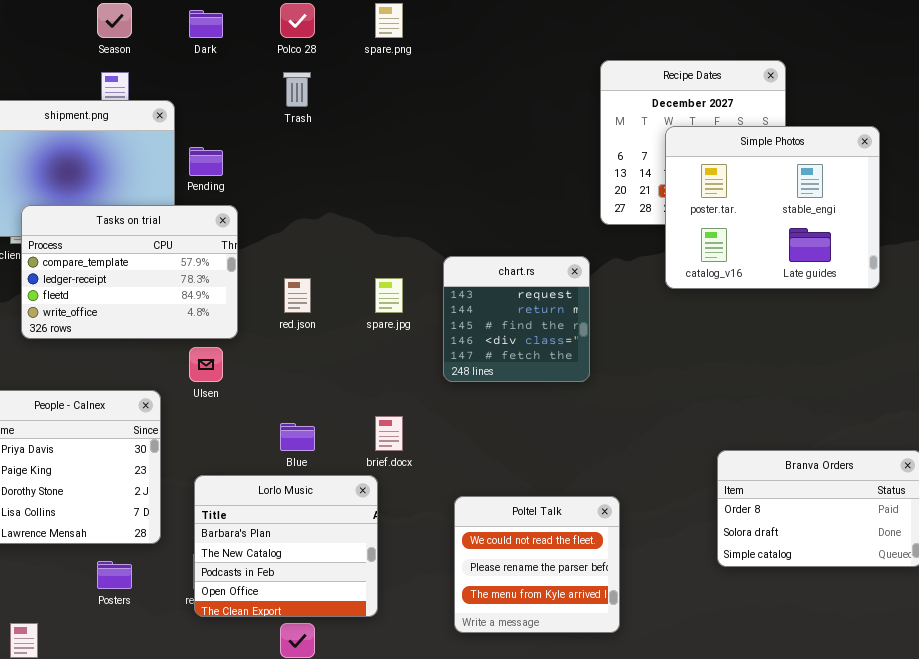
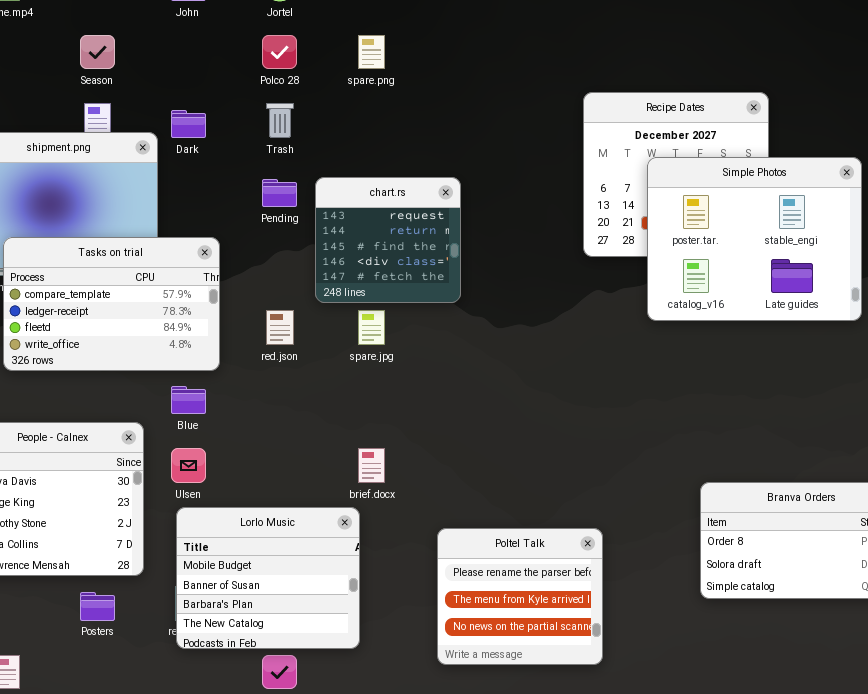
Dark: [189,10,223,38] -> [171,110,206,138], moved
Pending: [189,147,223,176] -> [262,179,297,207], moved
chart.rs: [443,256,590,382] -> [315,177,461,303], moved
Ulsen: [189,347,223,382] -> [171,448,206,483], moved
Blue: [280,423,315,451] -> [171,386,206,414], moved
Lorlo Music: [194,475,378,617] -> [176,507,360,649], scrolled up 2 rows
Poltel Talk: [454,496,620,633] -> [437,528,603,665], scrolled down 1 row

